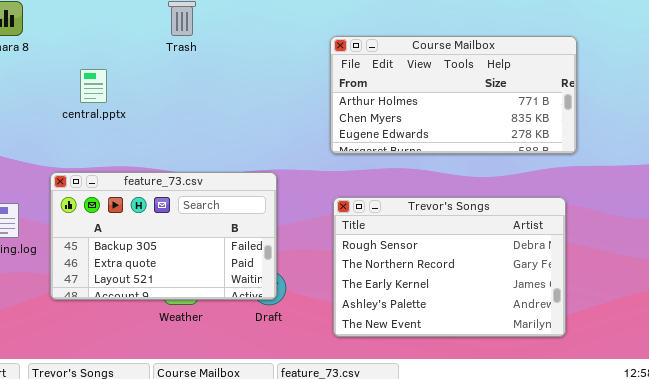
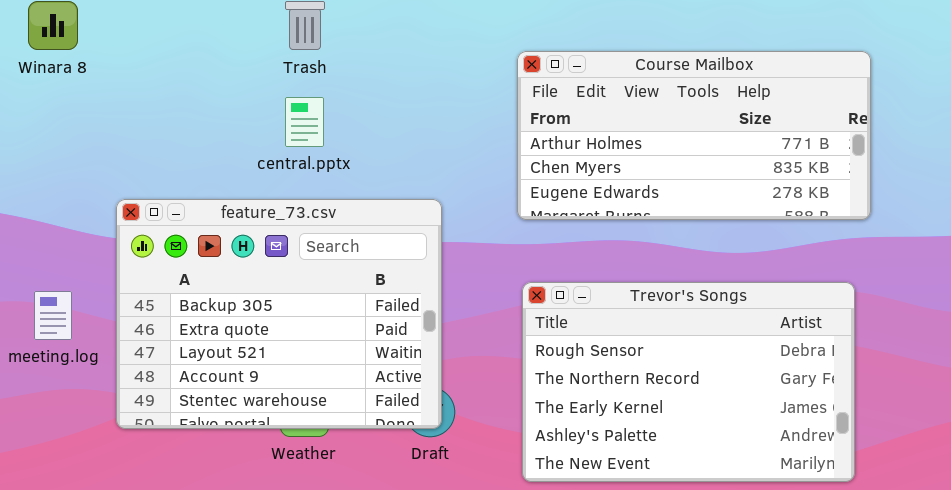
central.pptx: [80,69,107,103] -> [285,97,324,147], moved
feature_73.csv: [50,172,277,300] -> [116,199,442,429], resized

